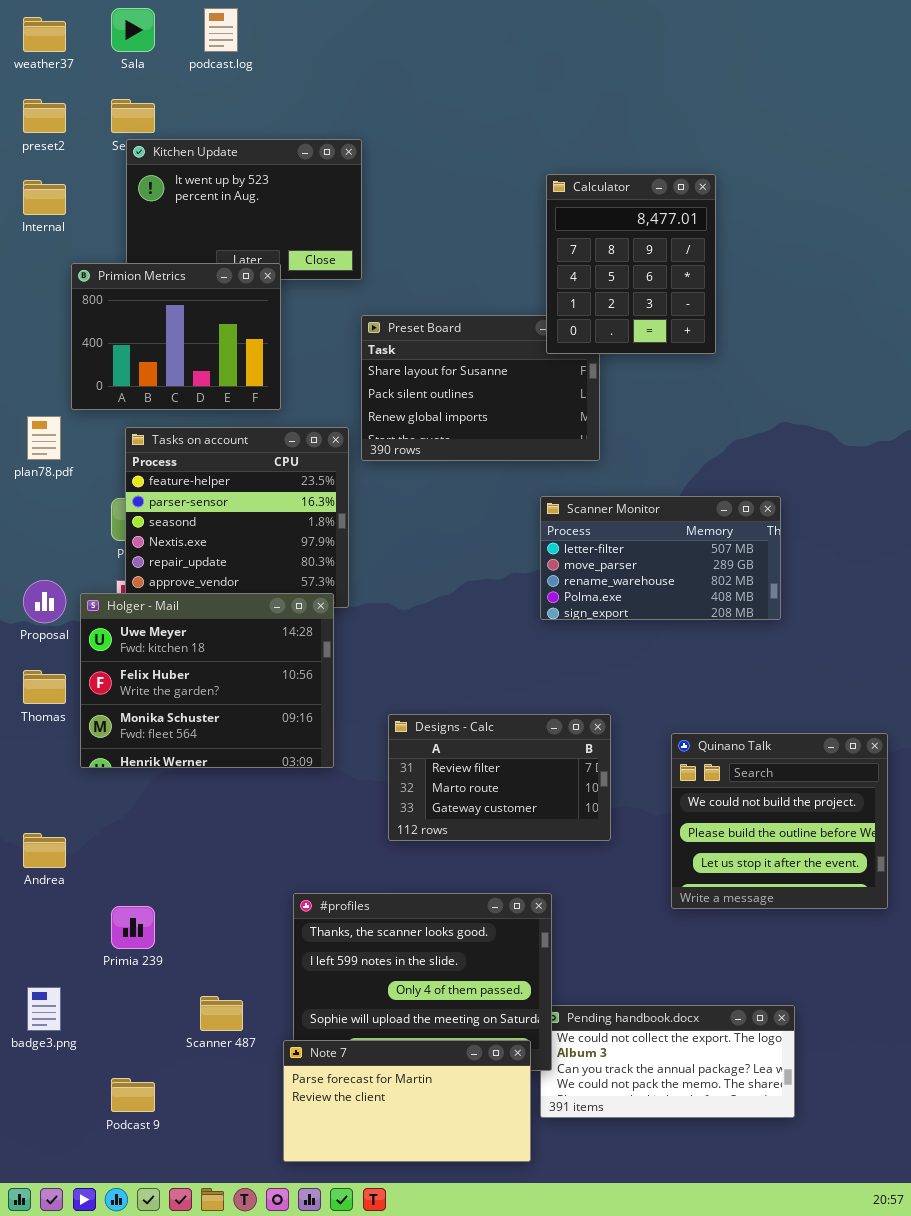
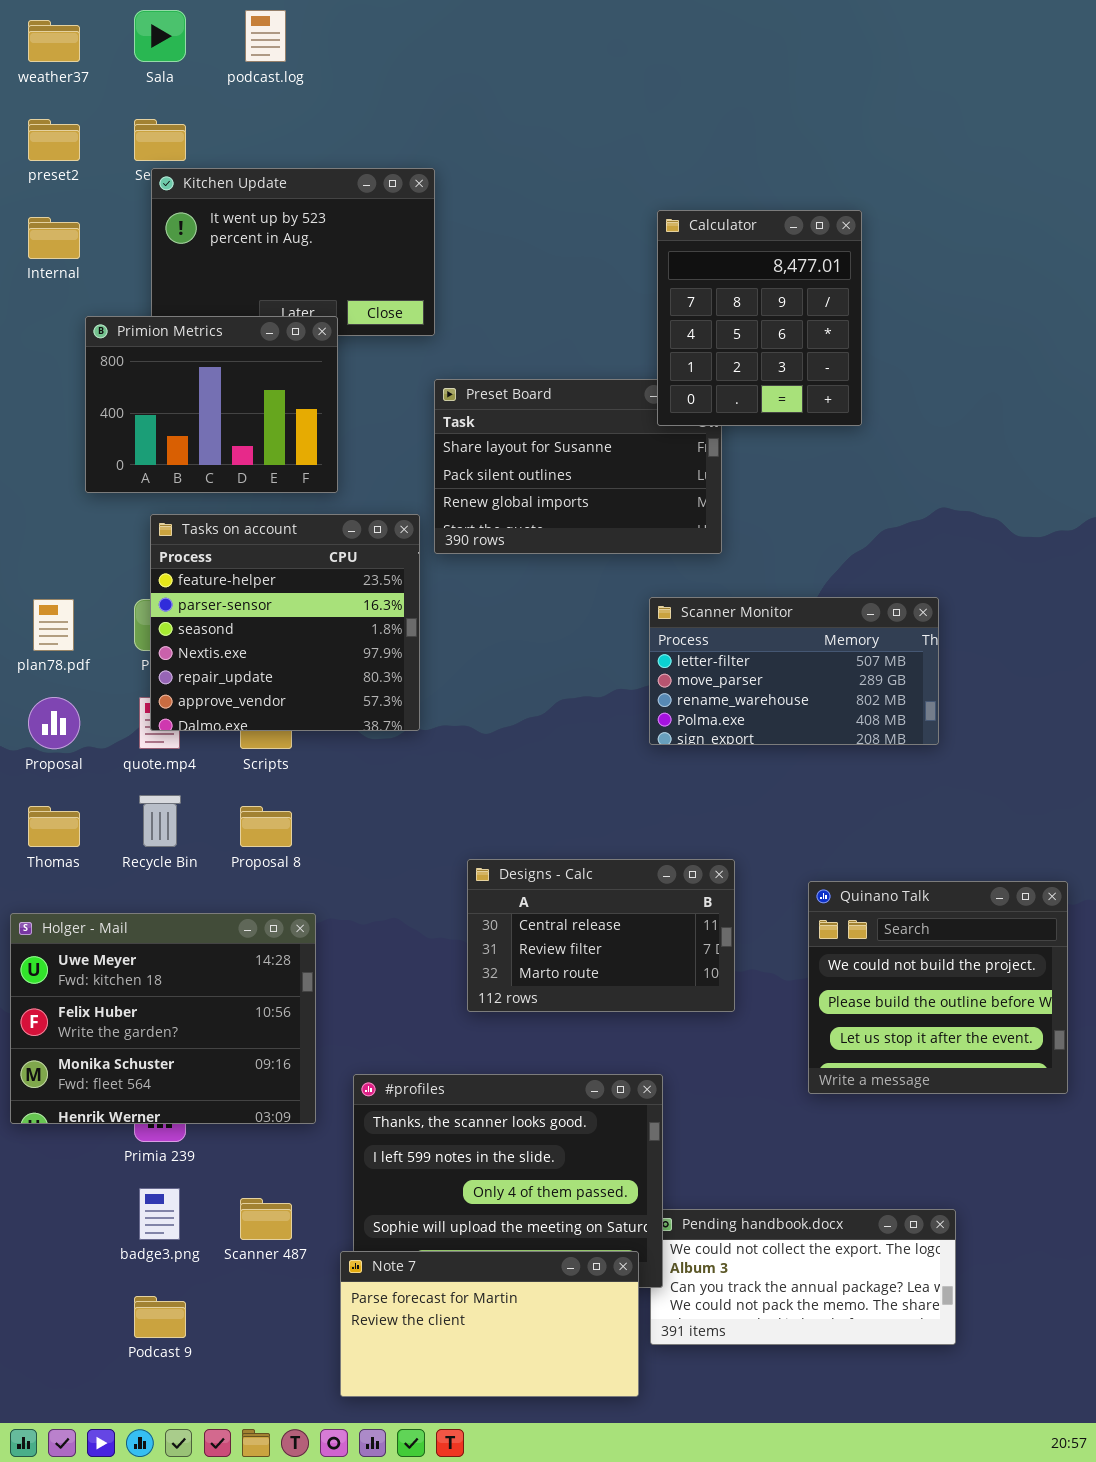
plan78.pdf: [27,416,61,460] -> [33,599,74,651], moved
Holger - Mail: [80,593,334,768] -> [10,913,316,1124], moved
Designs - Calc: [388,714,611,841] -> [467,859,735,1012], scrolled up 1 row
badge3.png: [27,987,61,1031] -> [139,1188,180,1240], moved

